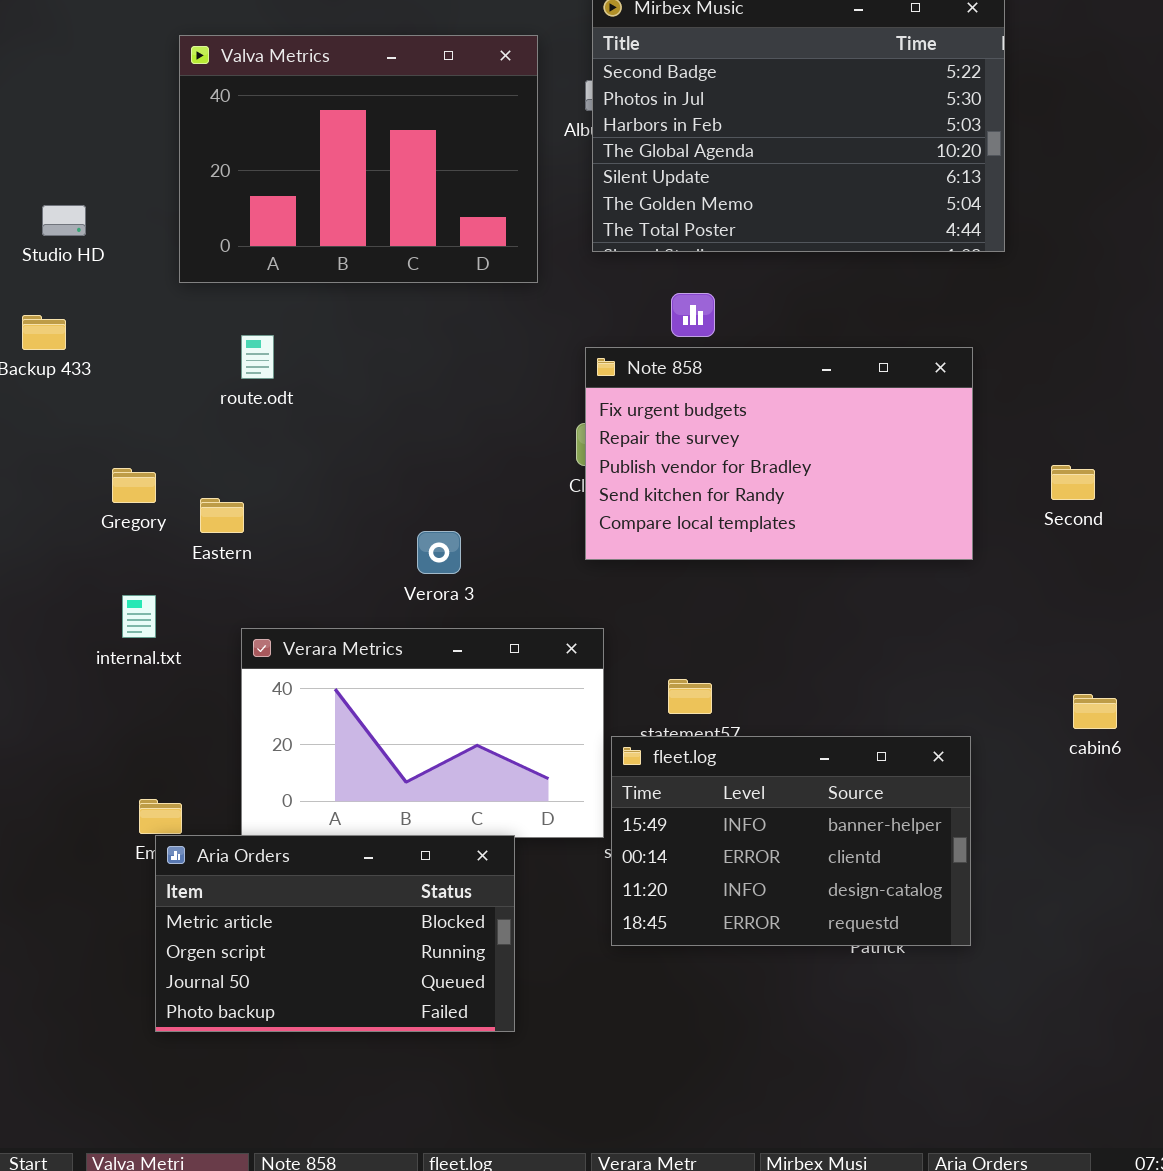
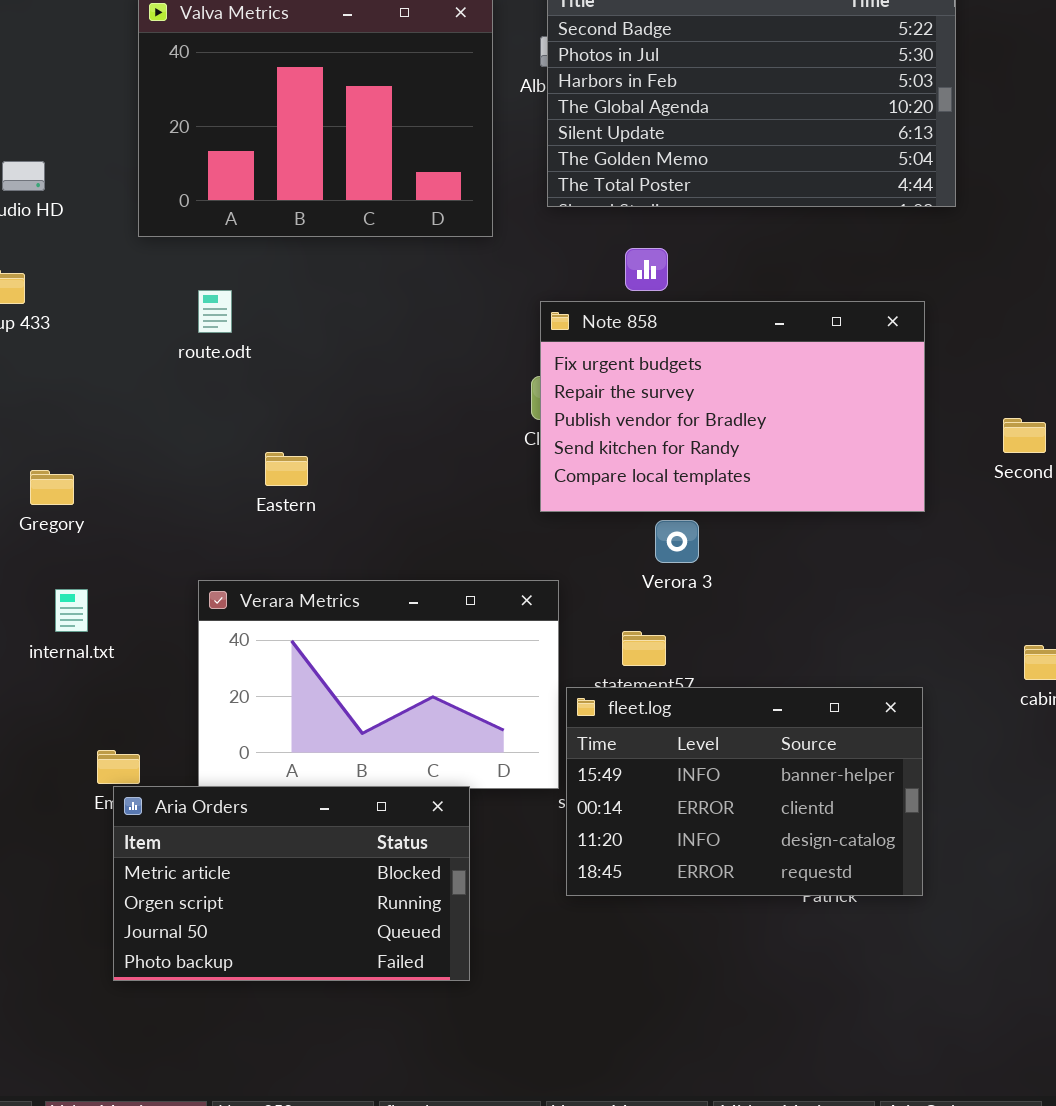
Gregory: [112,468,156,503] -> [30,470,74,505], moved
Eastern: [200,498,244,533] -> [265,452,308,486], moved
Verora 3: [417,531,461,574] -> [655,520,699,563], moved
internal.txt: [122,595,156,638] -> [55,589,88,632], moved

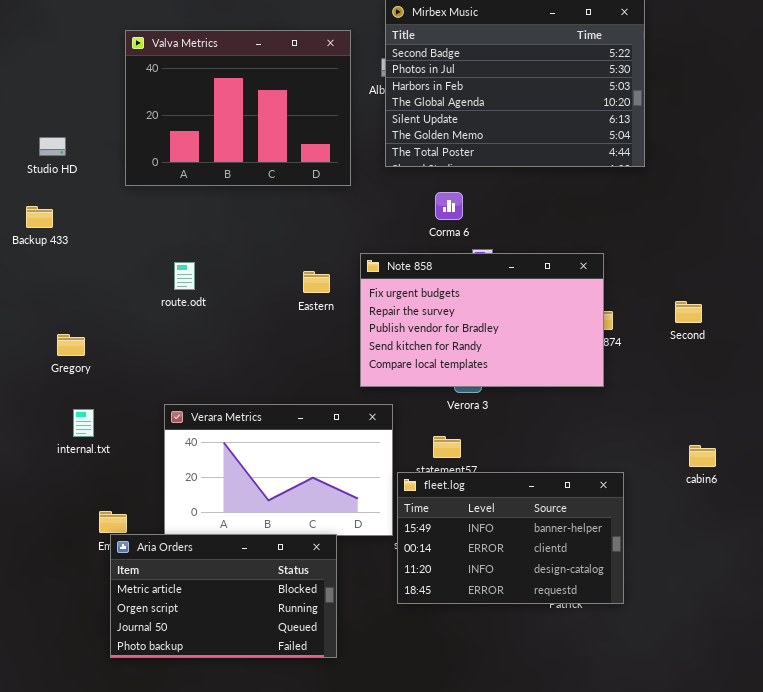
route.odt: [198,290,232,333] -> [174,262,195,290], moved
Note 858: [540,301,925,512] -> [360,253,604,387], moved
Eastern: [265,452,308,486] -> [303,271,330,293], moved

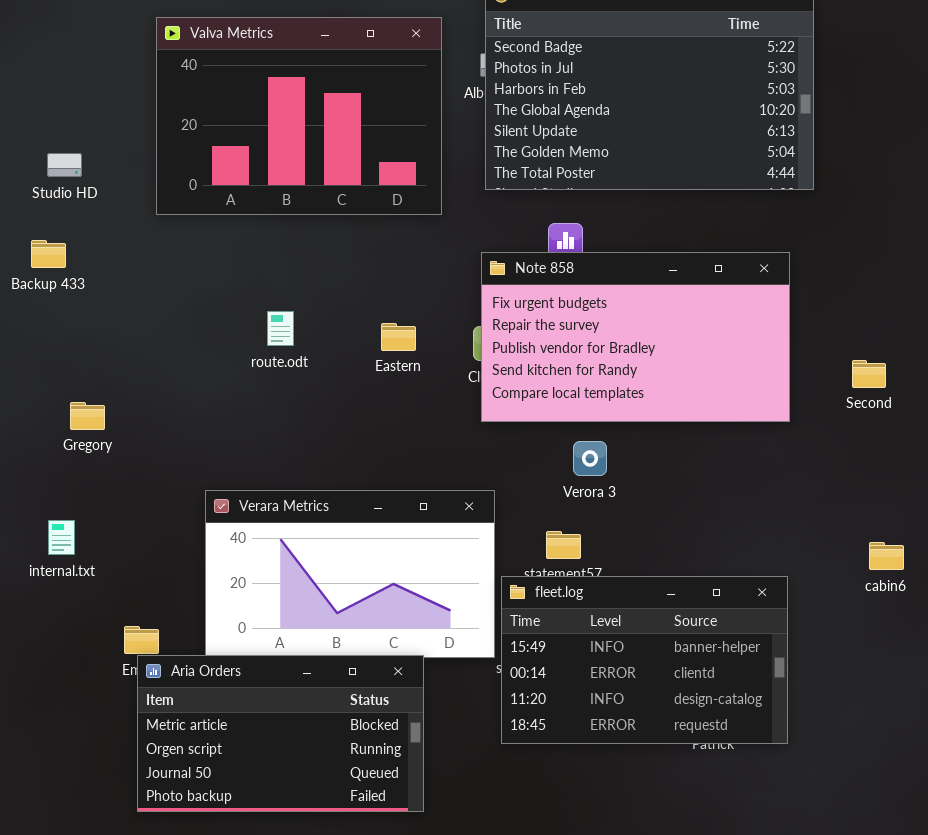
Note 858: [360,253,604,387] -> [481,252,790,422], moved
route.odt: [174,262,195,290] -> [267,311,294,346], moved
internal.txt: [73,409,94,437] -> [48,520,75,555], moved

